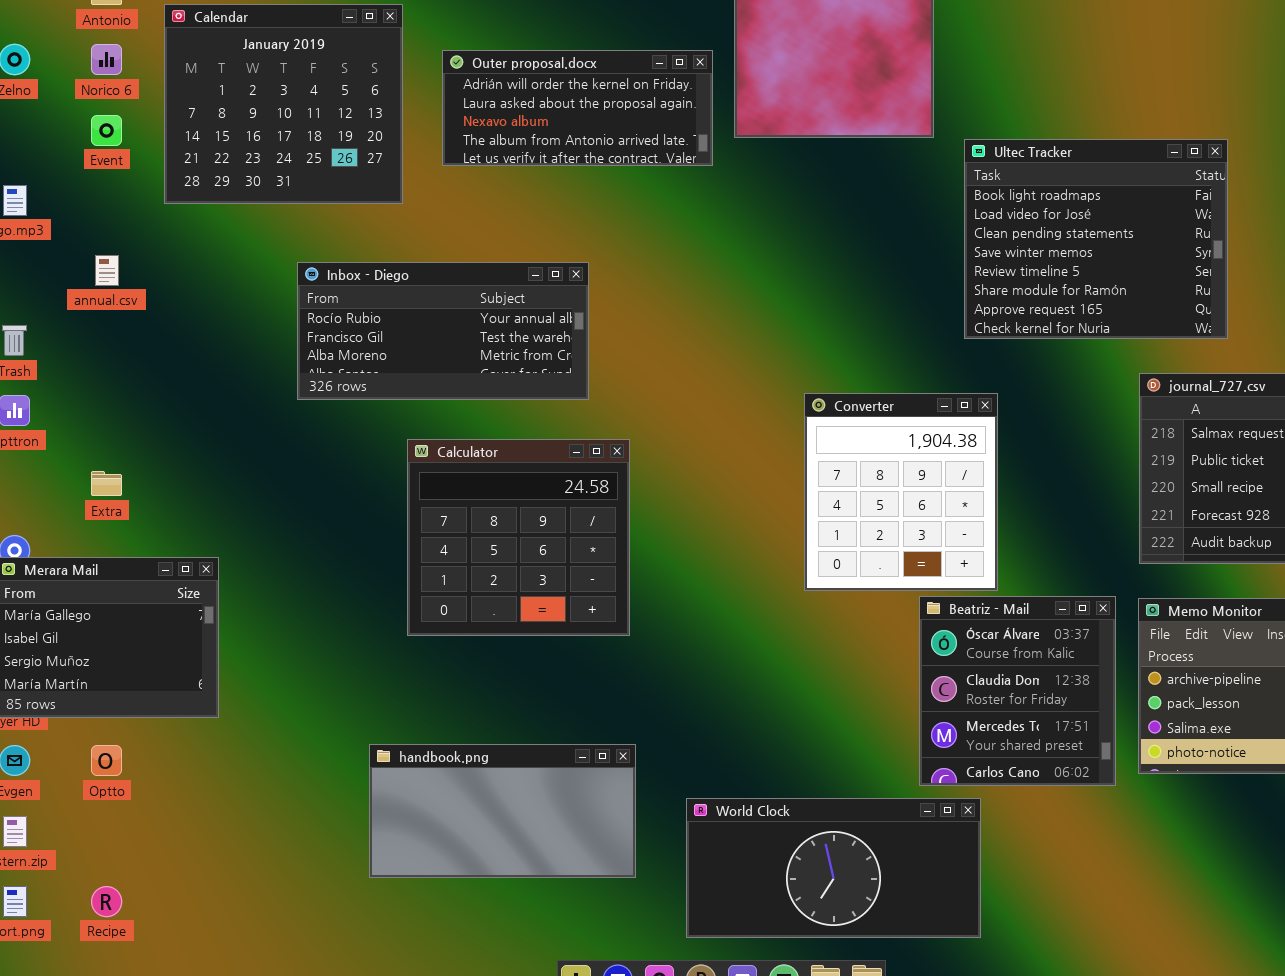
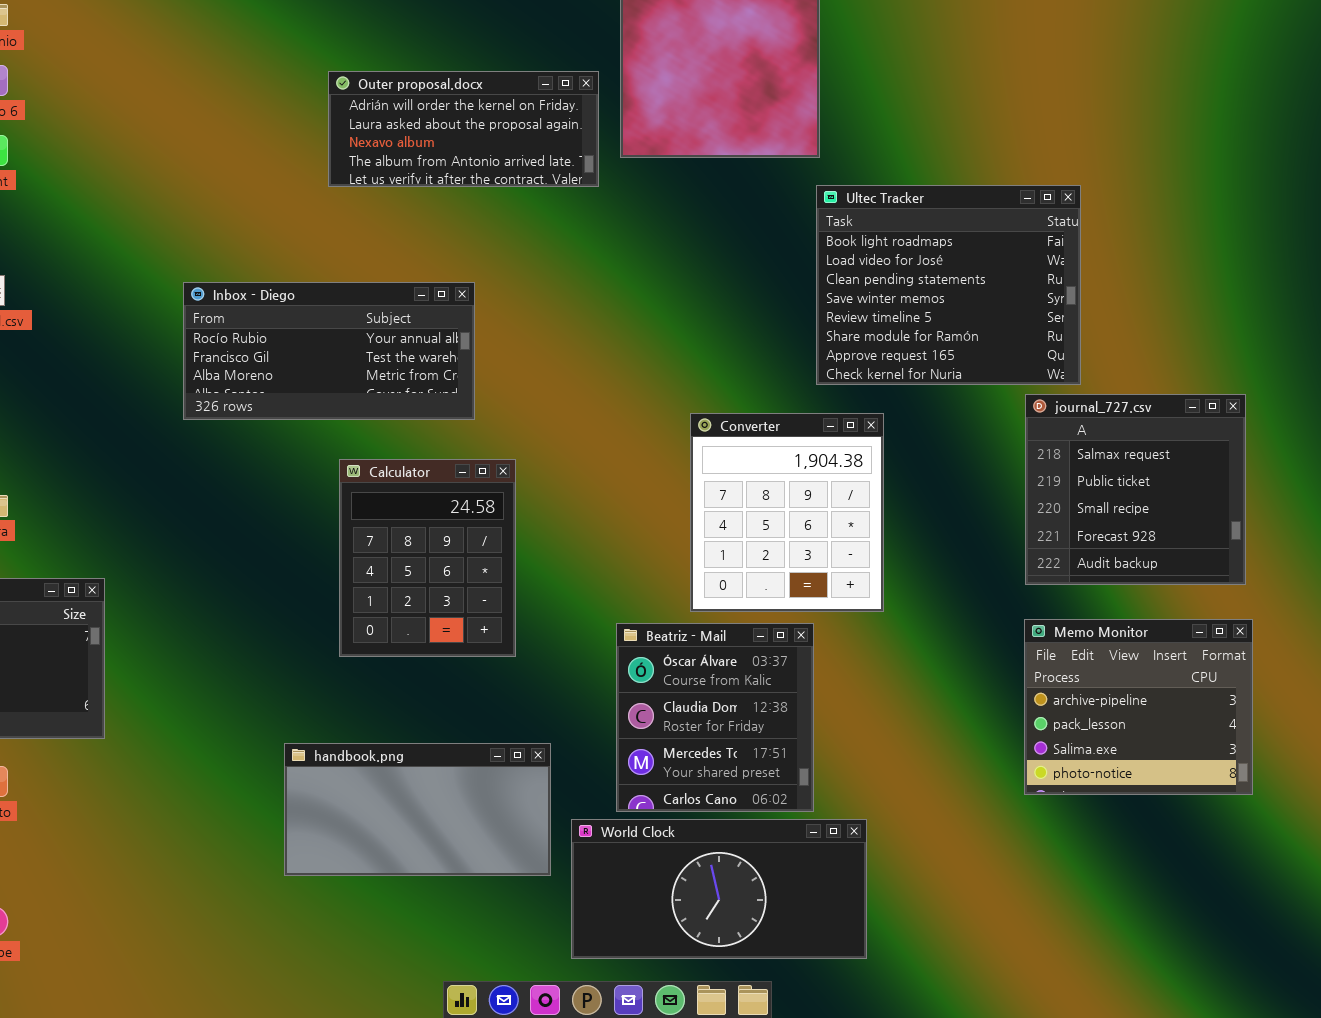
Calendar: [164,4,403,204] -> none, closed
Ultec Tracker: [964,139,1228,339] -> [816,185,1081,385], moved
Calculator: [407,439,630,636] -> [339,459,516,657], resized
Beatriz - Mail: [919,596,1116,786] -> [616,623,814,812], moved
handbook.png: [369,744,636,878] -> [284,743,551,876], moved

